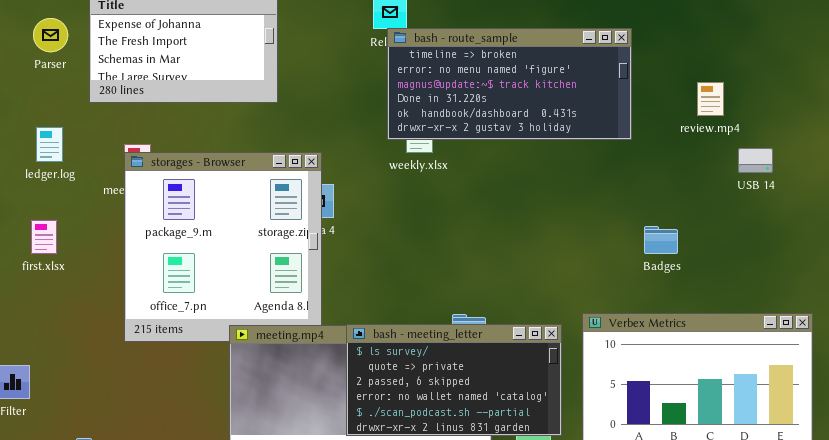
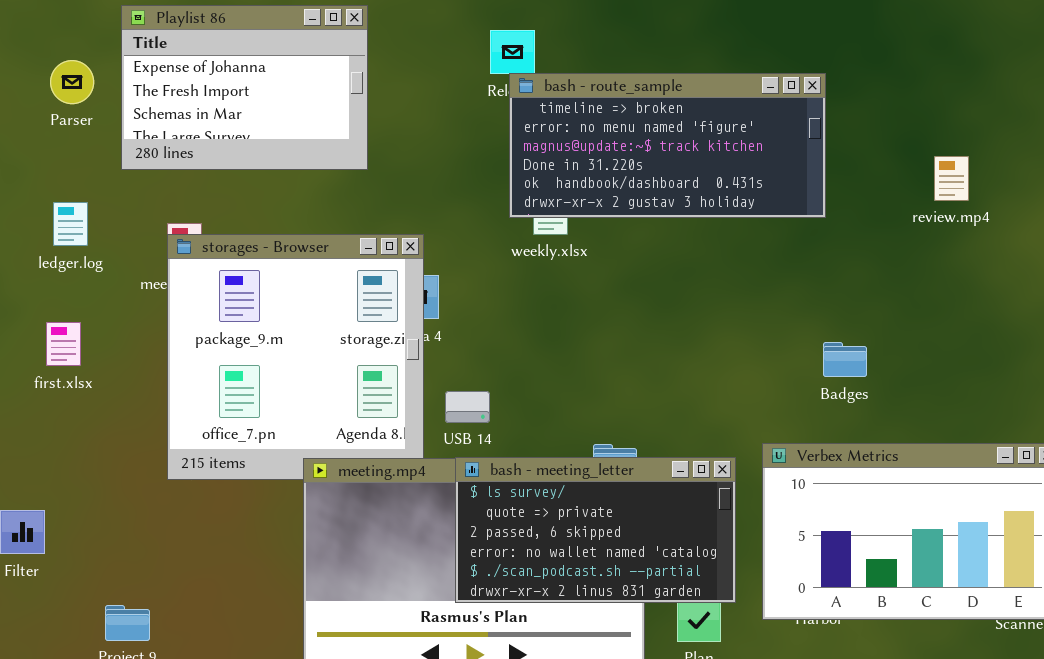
review.mp4: [697,82,724,116] -> [934,156,969,201], moved
USB 14: [738,148,773,173] -> [445,391,490,423], moved
Badges: [644,226,678,254] -> [823,342,867,377], moved

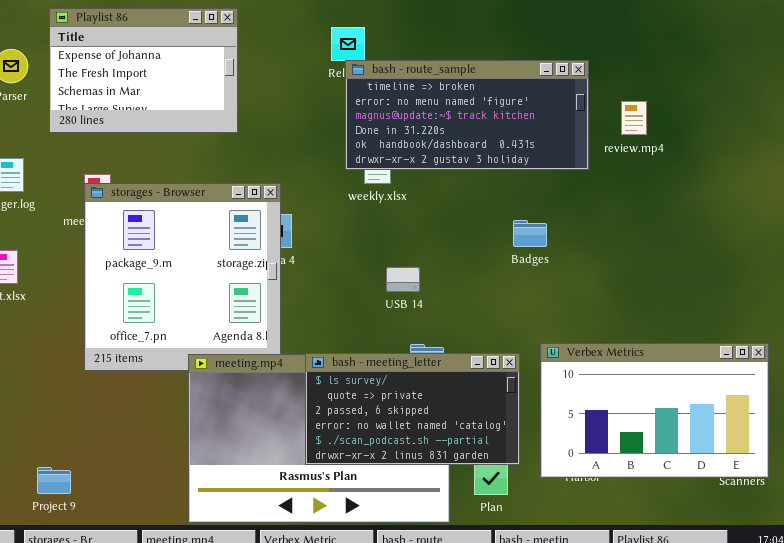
review.mp4: [934,156,969,201] -> [621,101,647,135], moved
Badges: [823,342,867,377] -> [513,220,547,247], moved
USB 14: [445,391,490,423] -> [386,267,420,292], moved

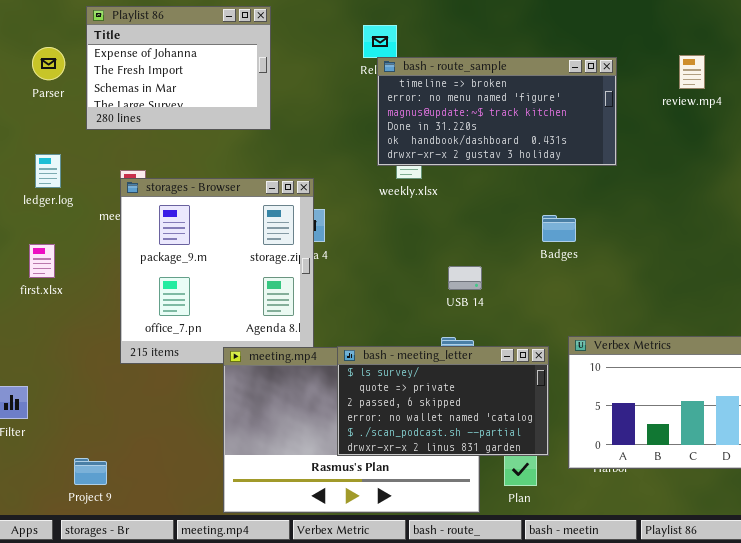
review.mp4: [621,101,647,135] -> [679,55,705,89], moved
USB 14: [386,267,420,292] -> [448,266,482,290], moved

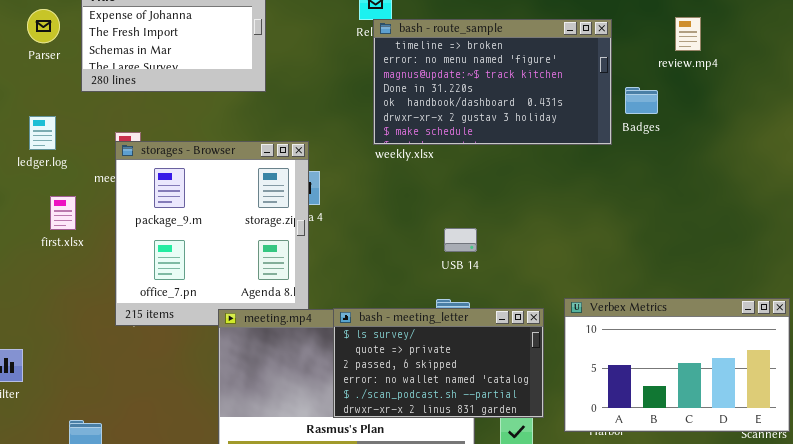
bash - route_sample: [377,57,617,166] -> [373,19,612,145], resized
Badges: [542,215,576,242] -> [625,87,658,114], moved
first.xlsx: [29,244,55,278] -> [50,196,76,230], moved

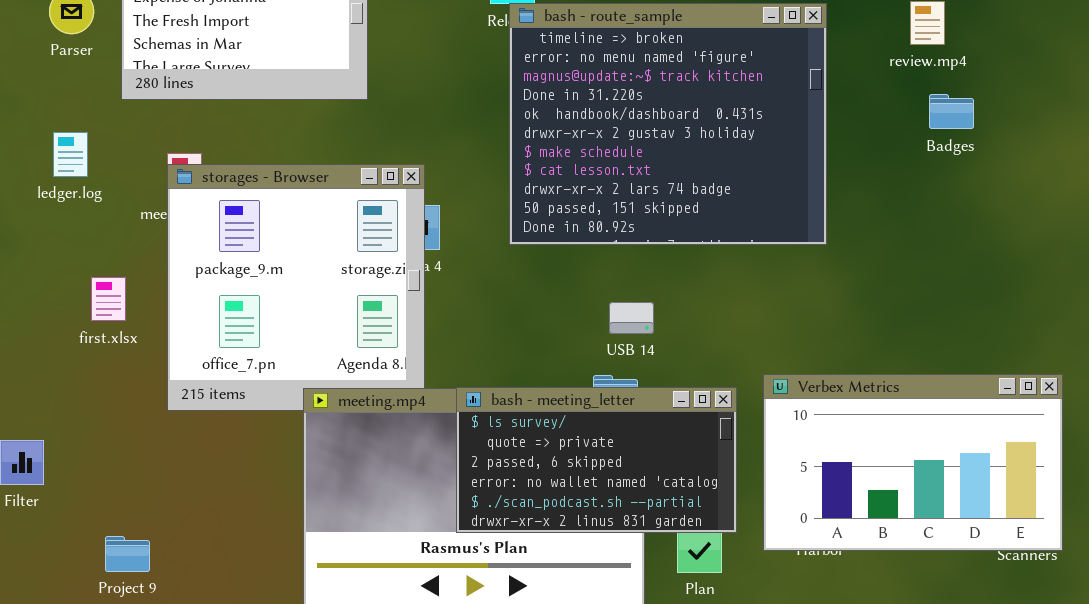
bash - route_sample: [373,19,612,145] -> [509,3,827,245], resized
Badges: [625,87,658,114] -> [929,94,974,129], moved
first.xlsx: [50,196,76,230] -> [91,277,126,321], moved
USB 14: [444,228,477,252] -> [609,302,654,334], moved

